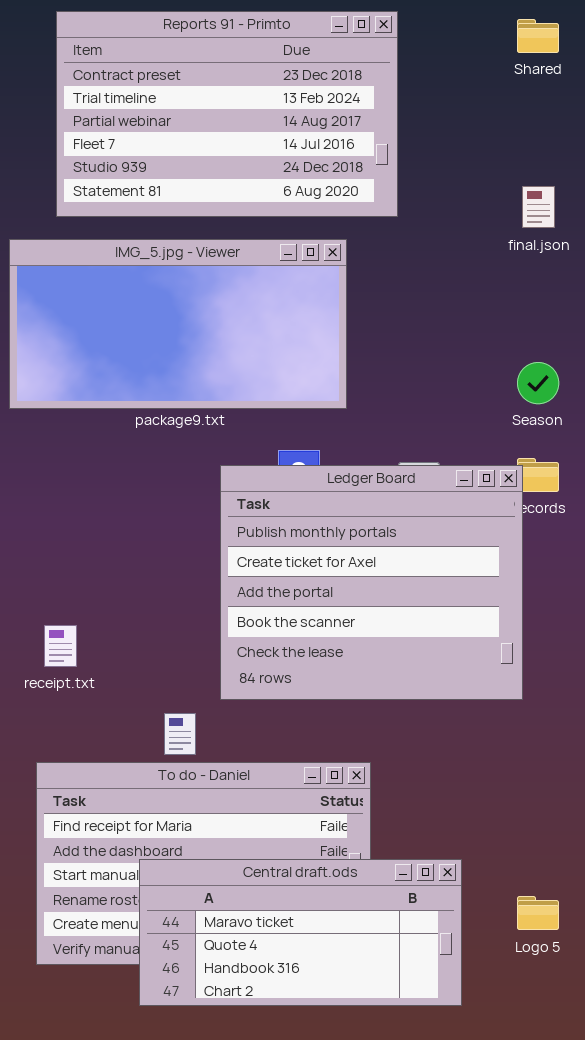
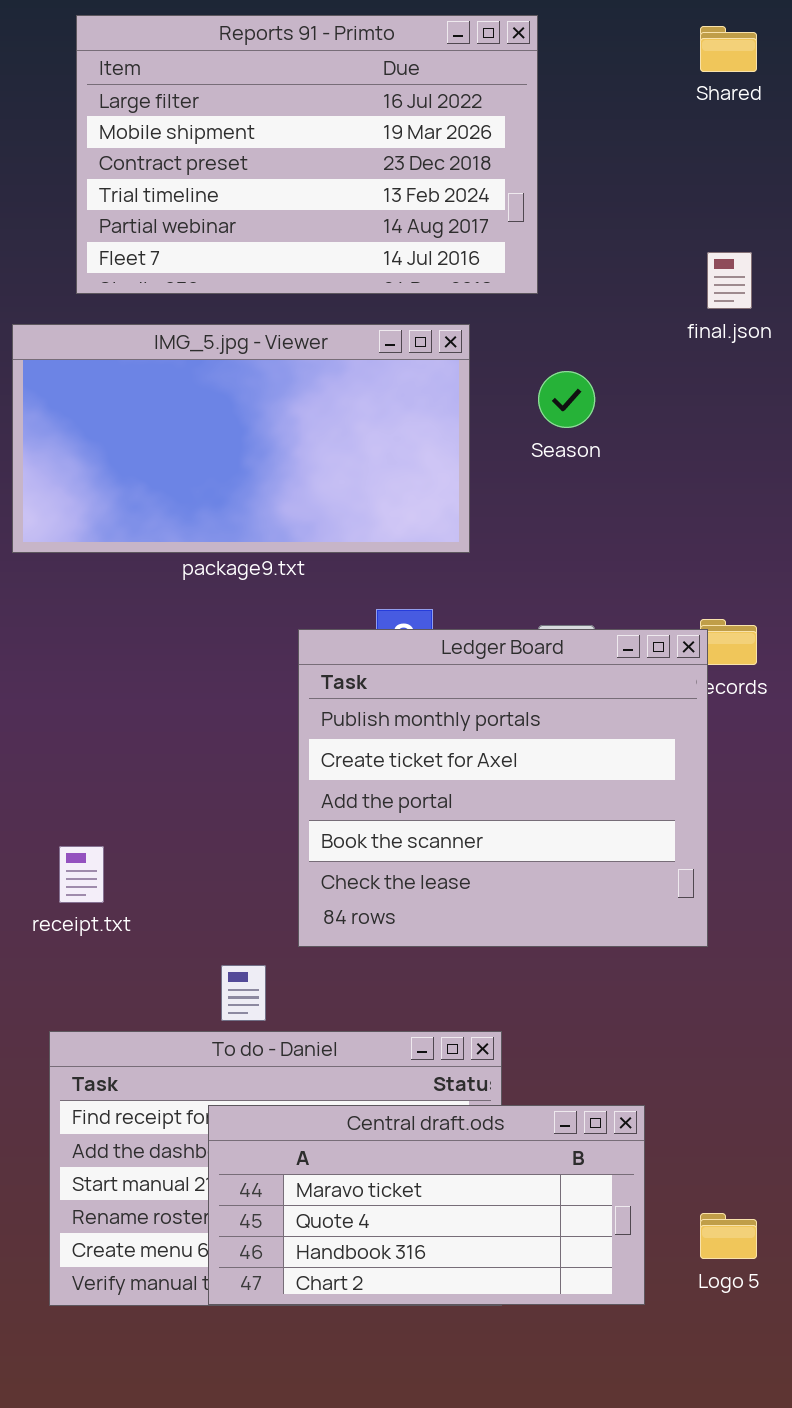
Reports 91 - Primto: [56,11,398,217] -> [76,15,538,294], scrolled up 2 rows
Season: [517,362,559,404] -> [538,371,595,428], moved
Central draft.ods: [139,859,462,1006] -> [208,1105,645,1305], moved

